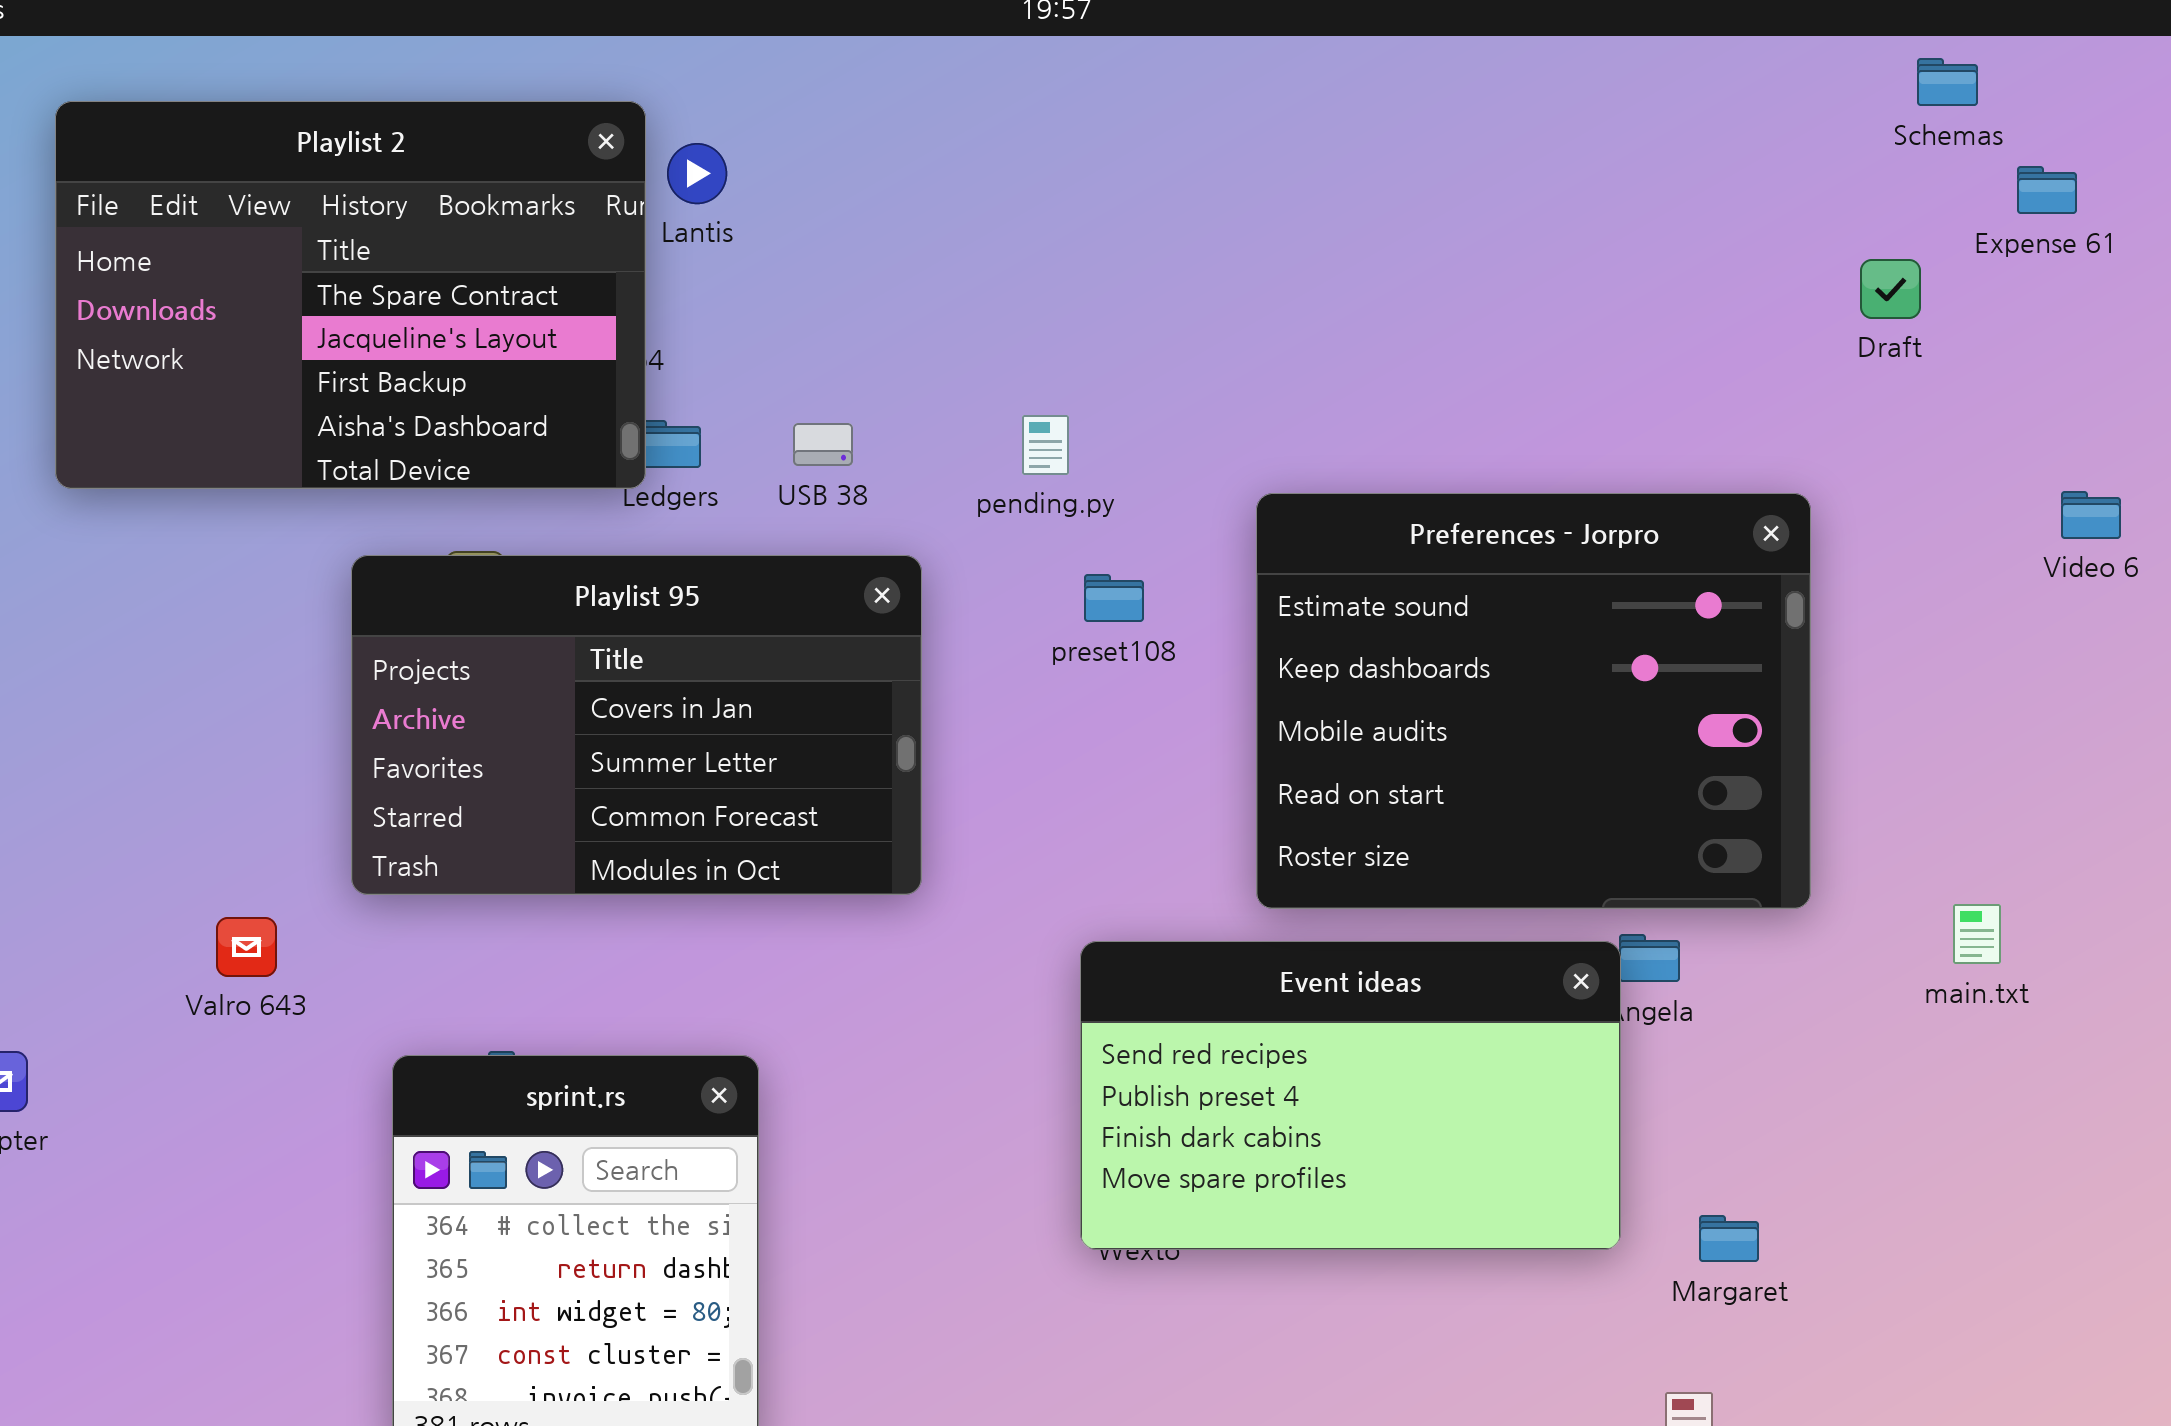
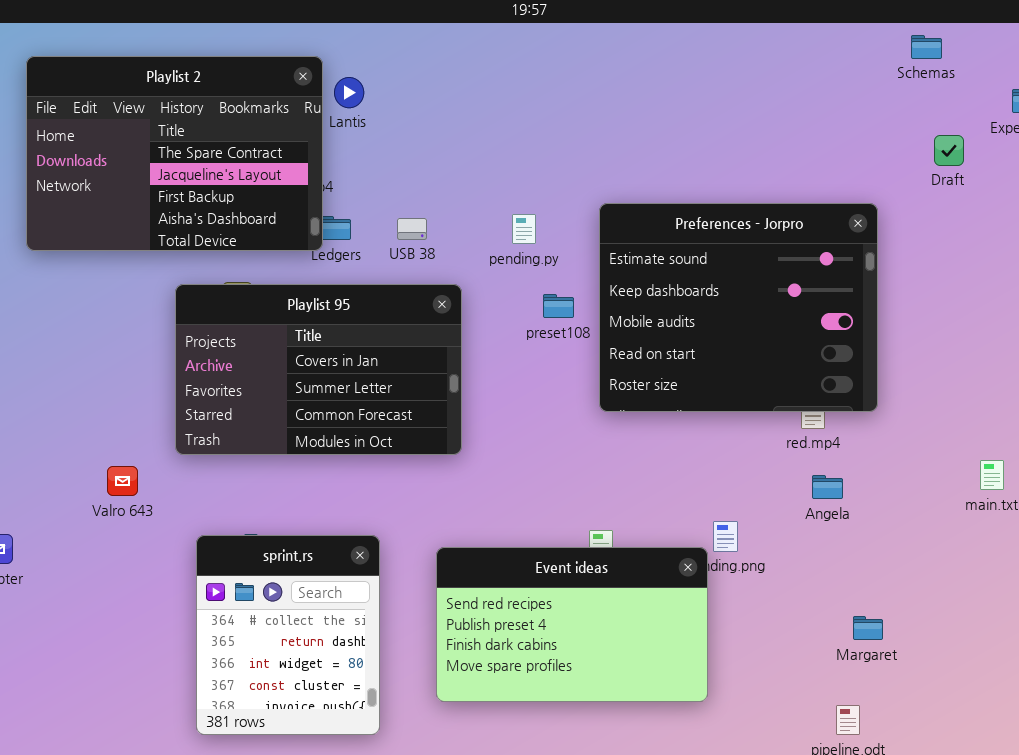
Schemas: [1917,58,1978,106] -> [911,35,942,59], moved
Preferences - Jorpro: [1256,493,1811,909] -> [599,203,878,412], moved
Event ideas: [1080,941,1621,1250] -> [436,547,708,702], moved

